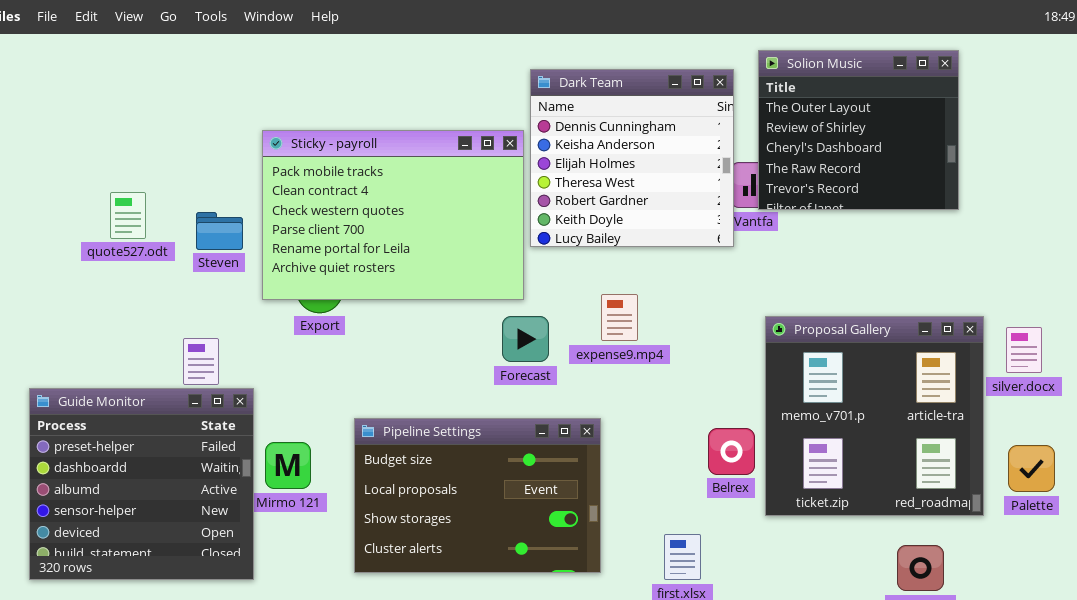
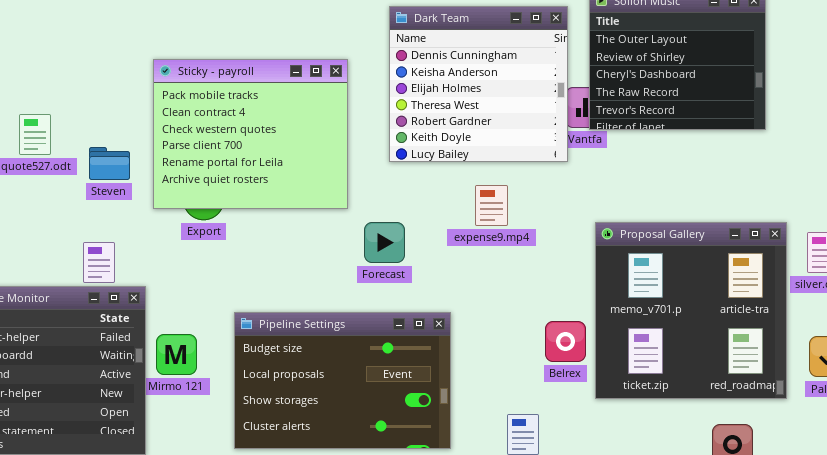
Sticky - payroll: [262,130,524,300] -> [153,59,348,209], resized
Steven: [196,212,243,250] -> [89,147,130,180], moved
expense9.mp4: [601,294,638,341] -> [475,185,508,226], moved

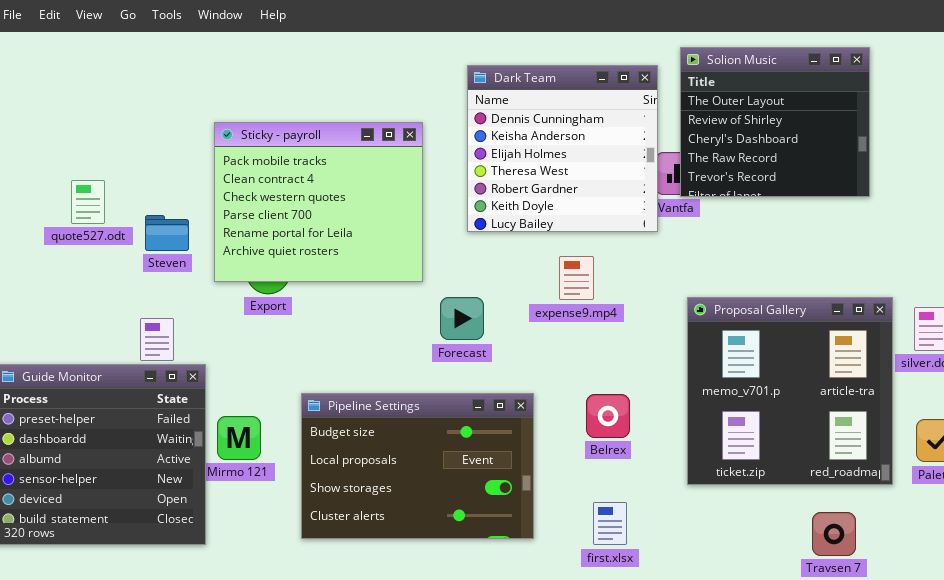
Belrex: [545,321,586,362] -> [586,394,630,438], moved

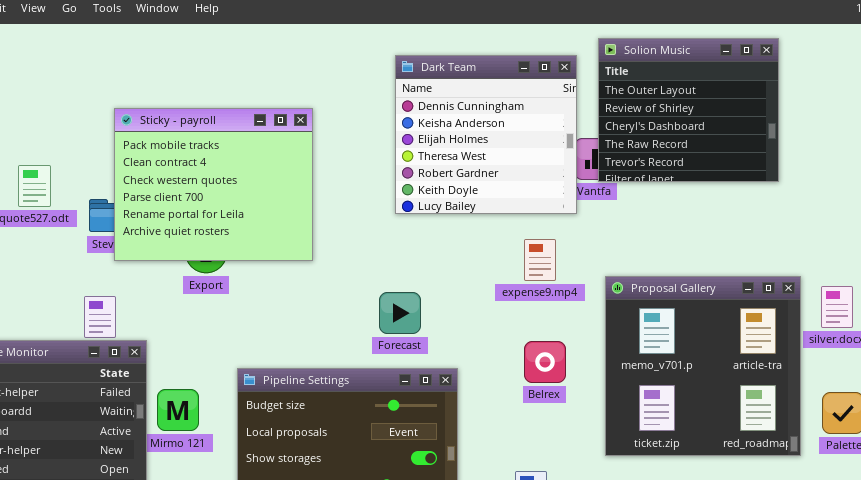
Sticky - payroll: [214,122,423,282] -> [114,108,313,261], moved
expense9.mp4: [559,256,594,300] -> [524,239,556,281], moved
Forecast: [440,297,484,340] -> [379,292,421,334], moved
Belrex: [586,394,630,438] -> [524,341,566,383], moved

